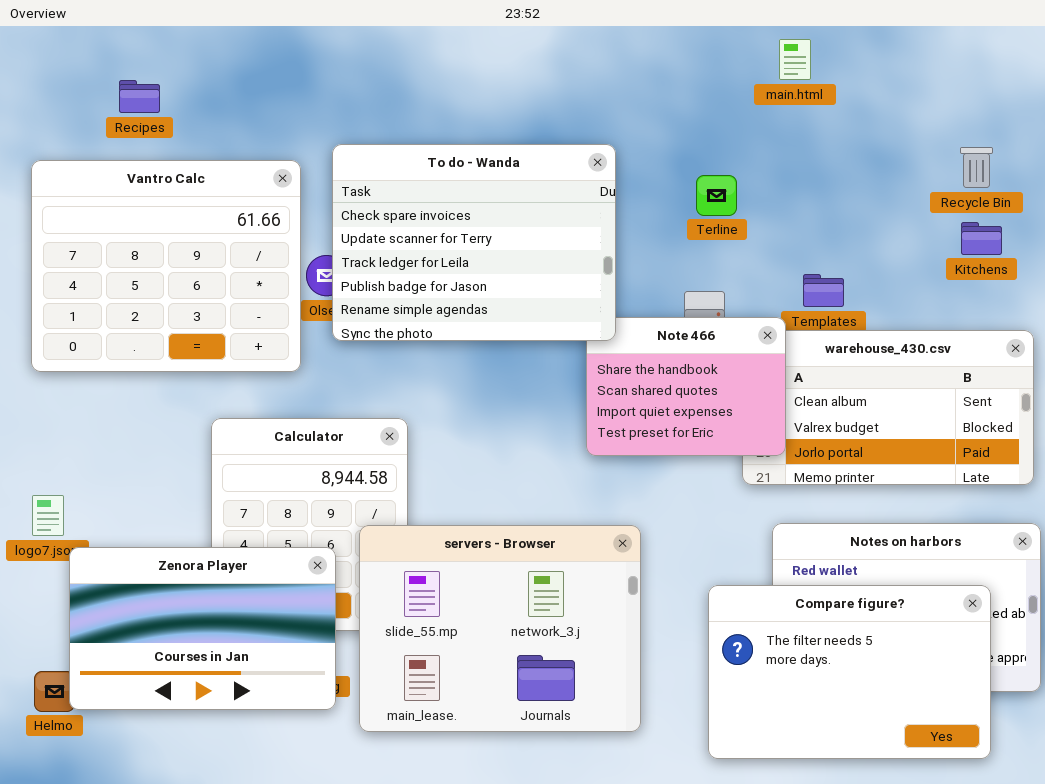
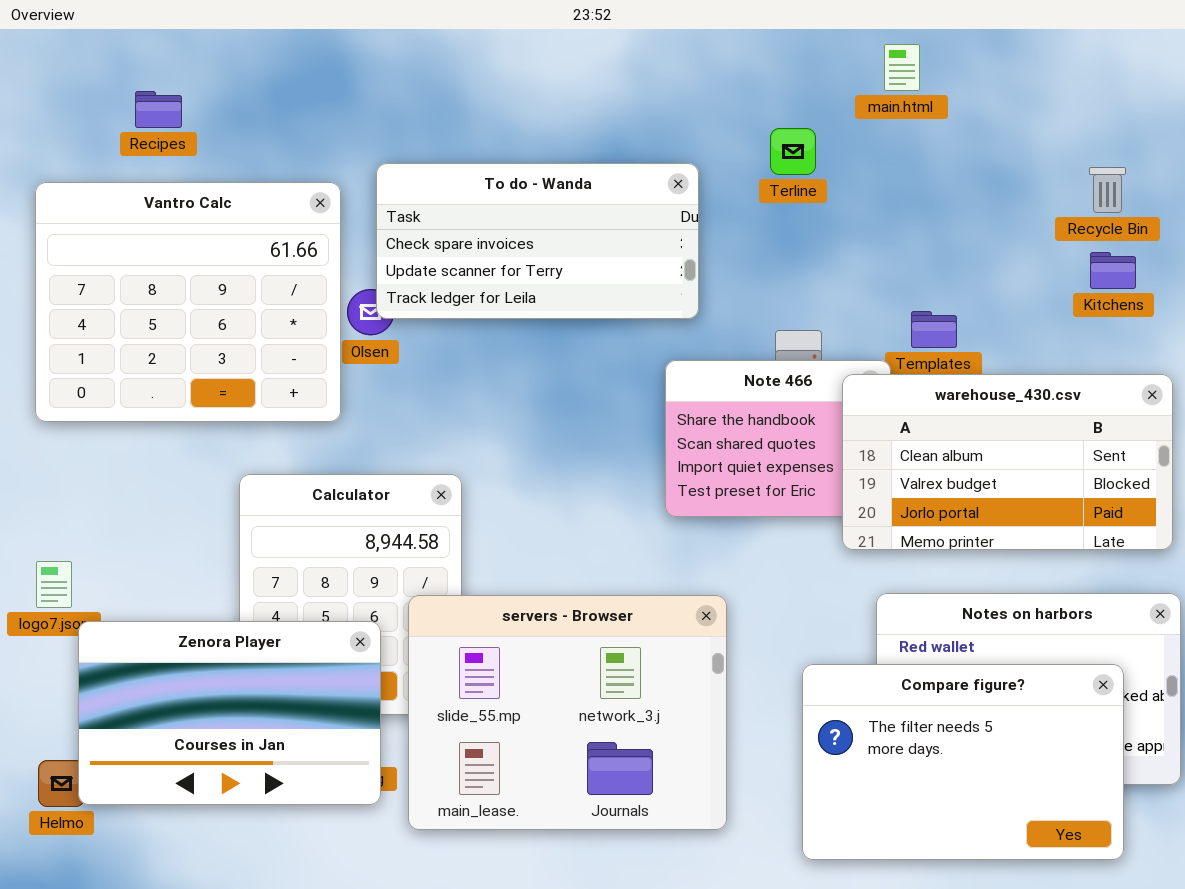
To do - Wanda: [332,144,616,341] -> [376,163,699,319], resized
Terline: [696,175,737,216] -> [770,128,816,175], moved
warehouse_430.csv: [742,330,1034,485] -> [842,374,1173,550], raised

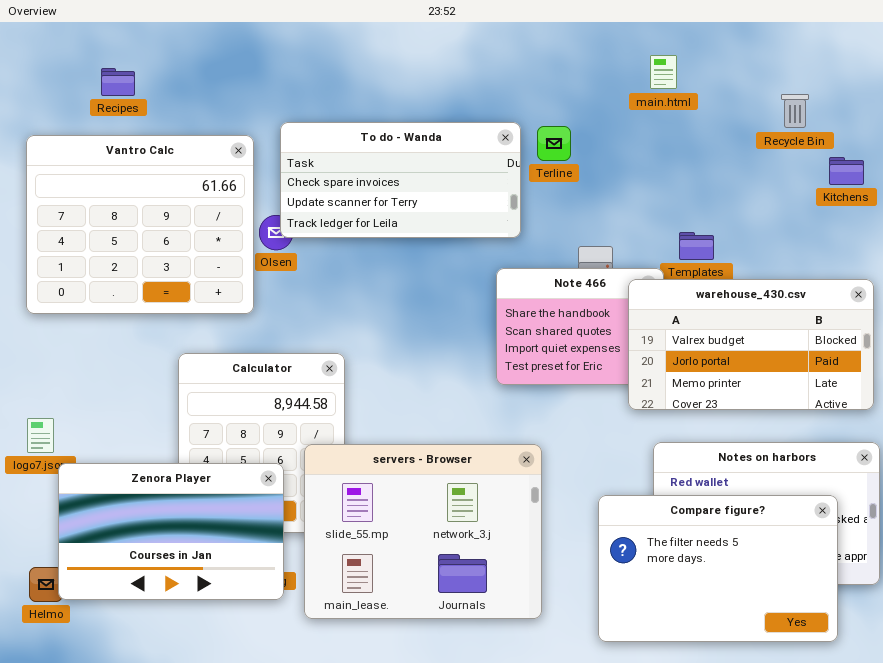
main.html: [884,44,920,91] -> [650,55,677,89], moved
Terline: [770,128,816,175] -> [537,126,571,161], moved
Recycle Bin: [1089,167,1126,213] -> [781,94,809,128], moved
Kitchens: [1090,252,1136,289] -> [829,157,864,185], moved
warehouse_430.csv: [842,374,1173,550] -> [628,279,874,410], scrolled down 1 row

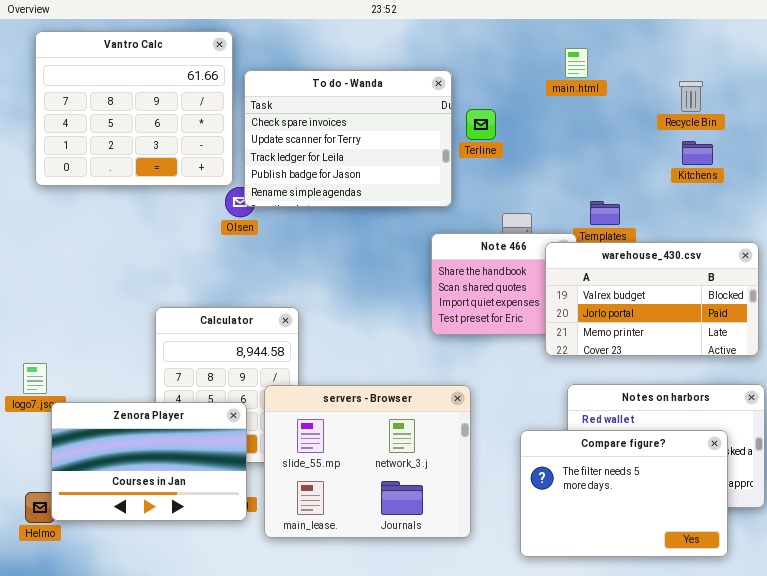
To do - Wanda: [280,122,521,238] -> [244,70,452,207], resized
Vantro Calc: [26,135,254,314] -> [35,31,233,186], moved
Kitchens: [829,157,864,185] -> [682,141,713,165], moved

